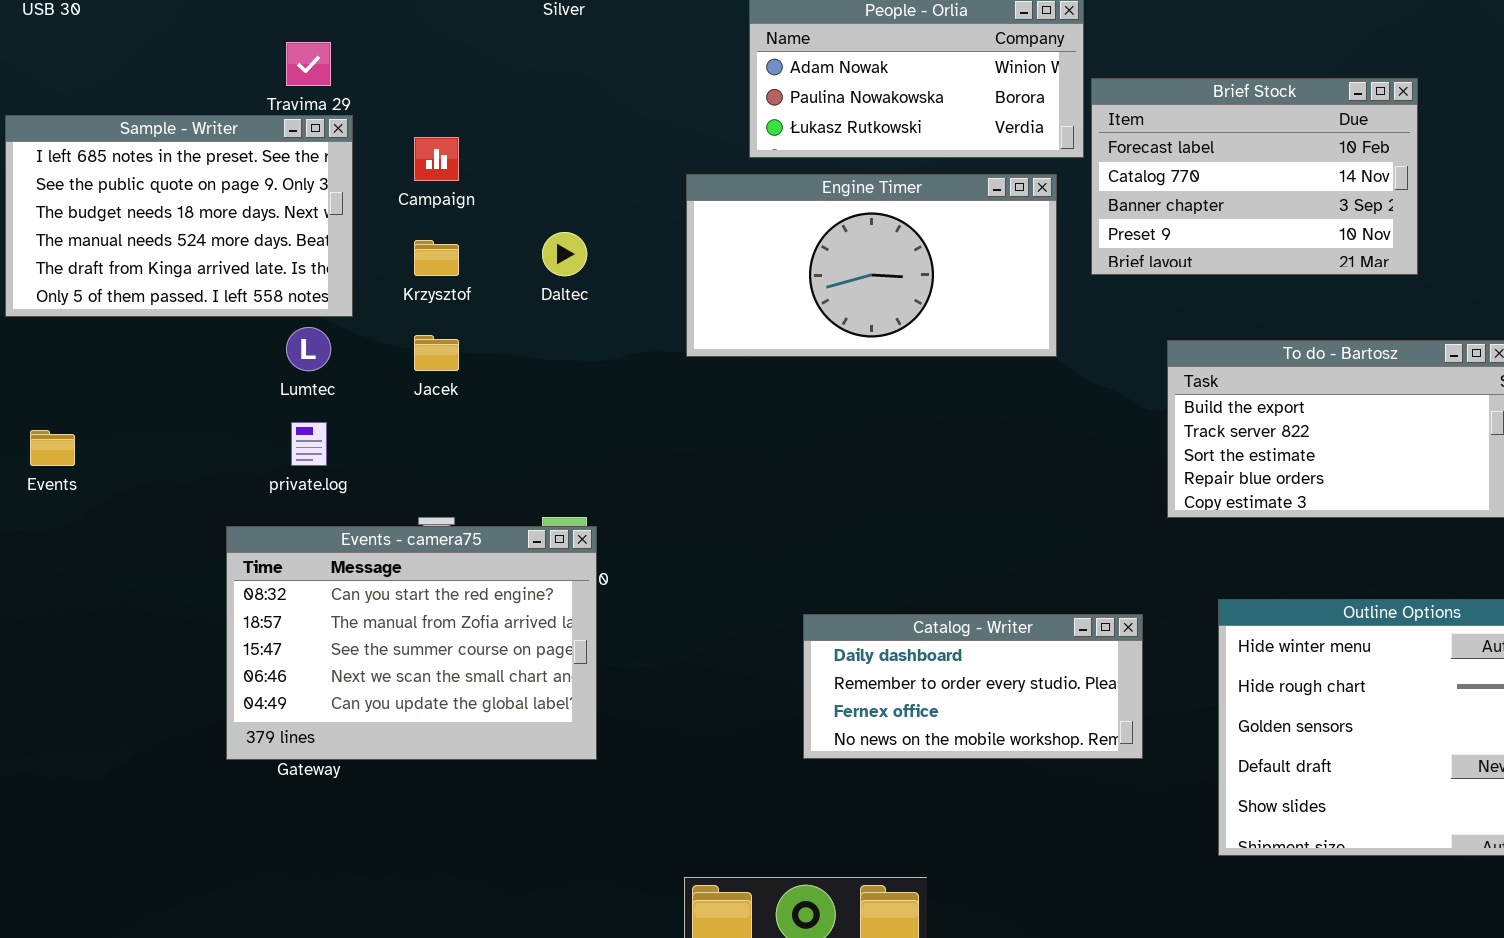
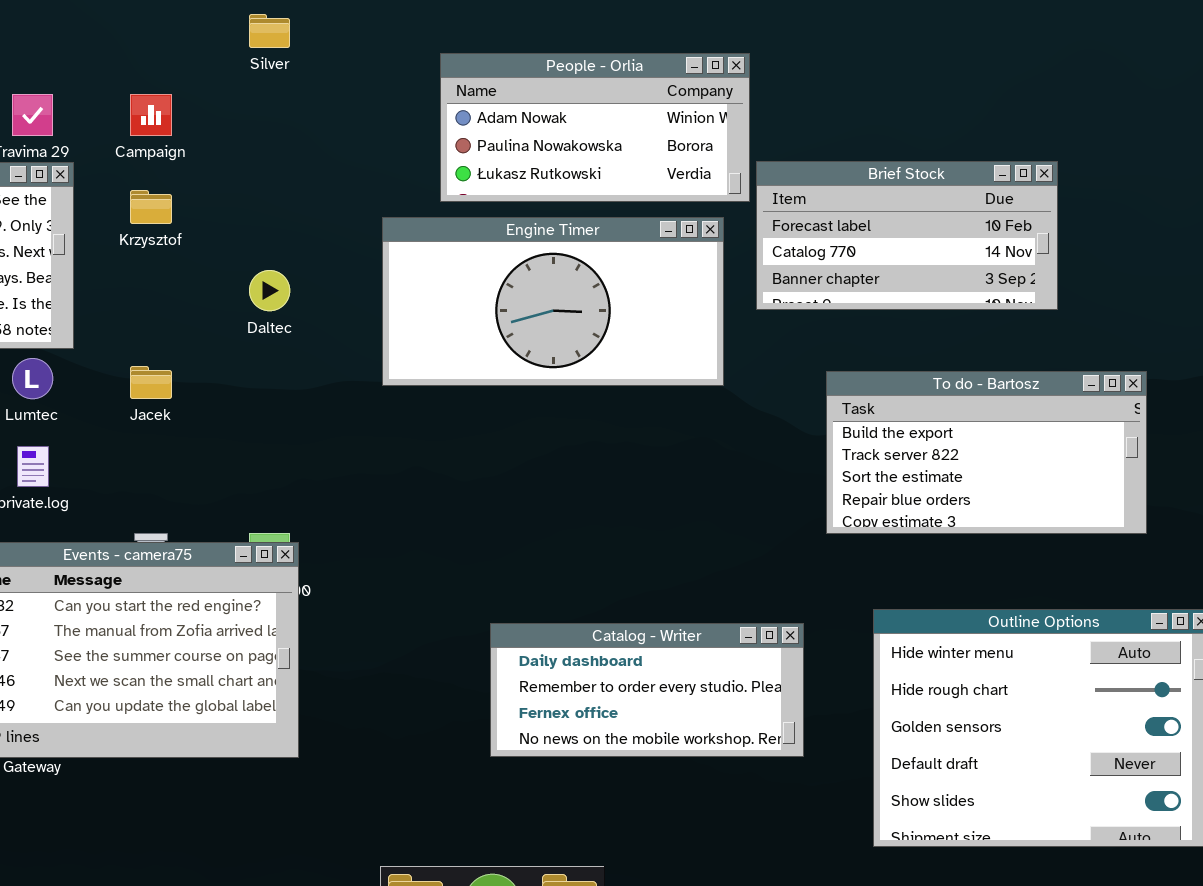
Brief Stock: [1091,78,1418,275] -> [756,161,1058,310], resized
Campaign: [414,137,459,181] -> [130,94,172,136], moved
Krzysztof: [414,240,459,276] -> [130,190,172,224], moved

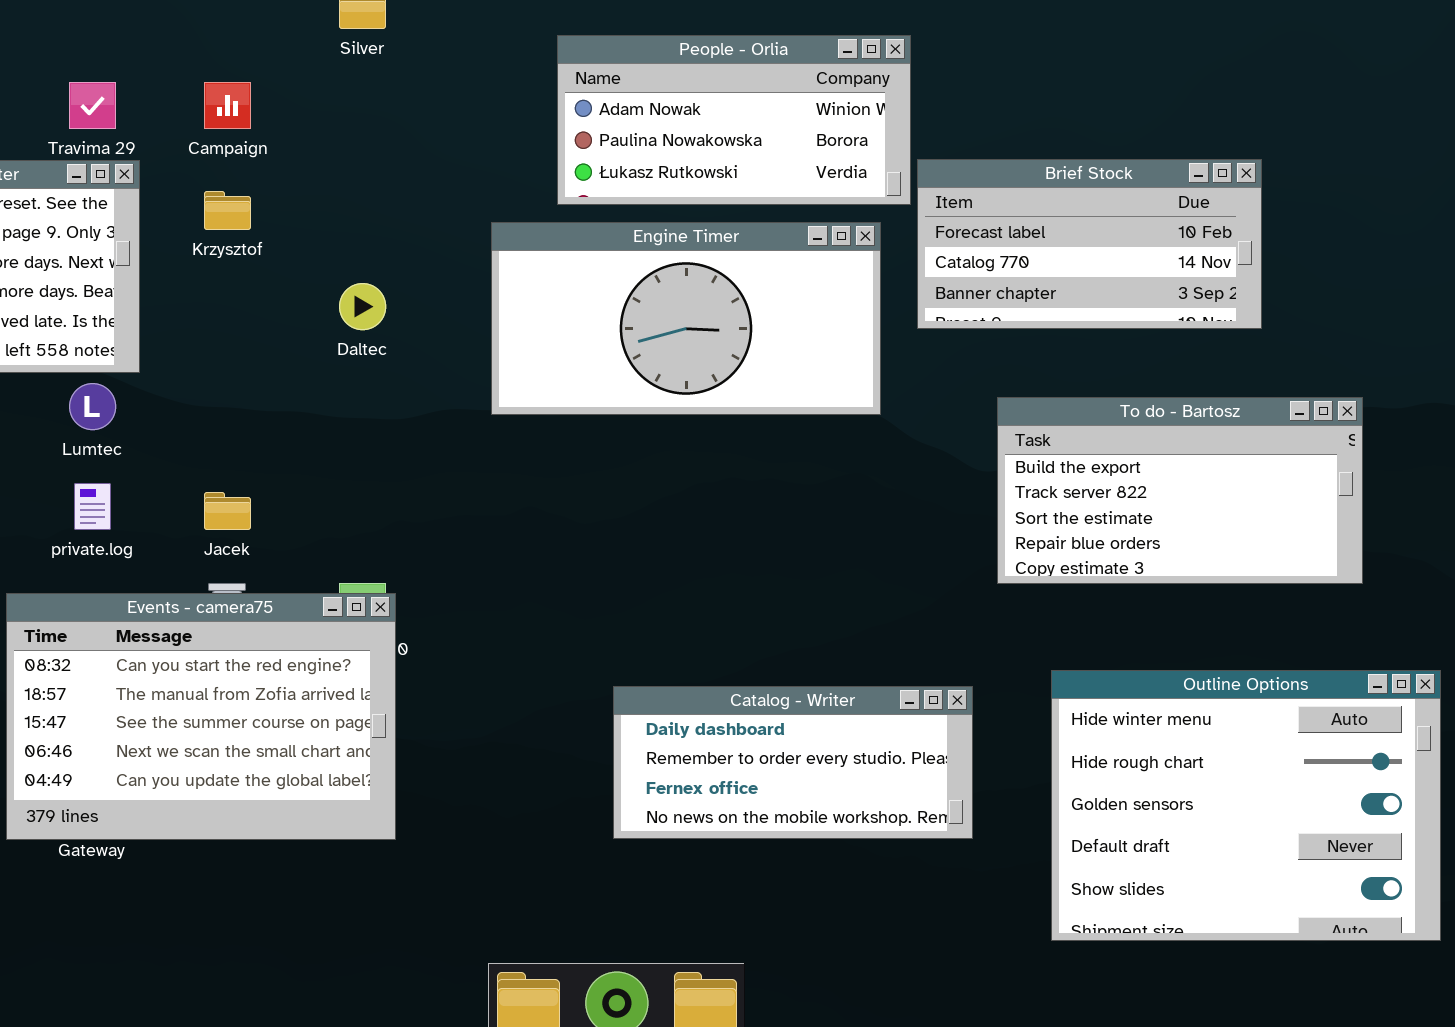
Jacek: [130,366,172,399] -> [204,492,251,530], moved

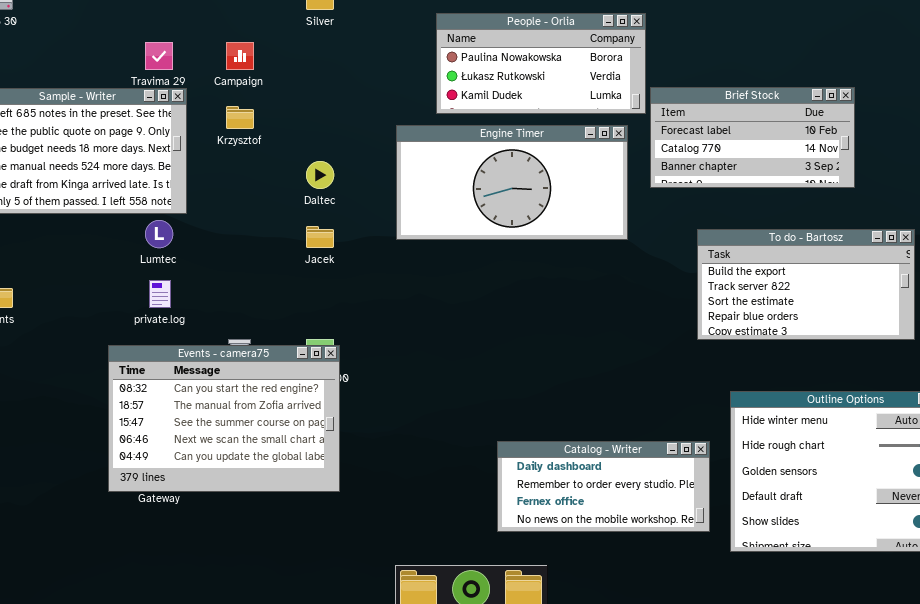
People - Orlia: [557,35,911,205] -> [436,13,646,114], scrolled down 1 row
Jacek: [204,492,251,530] -> [306,226,334,248], moved
Catalog - Writer: [613,686,973,839] -> [497,441,710,532], moved

